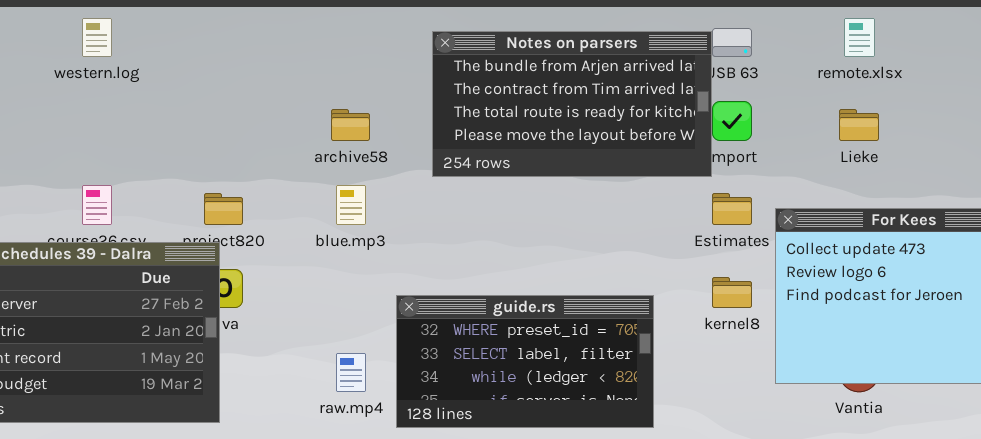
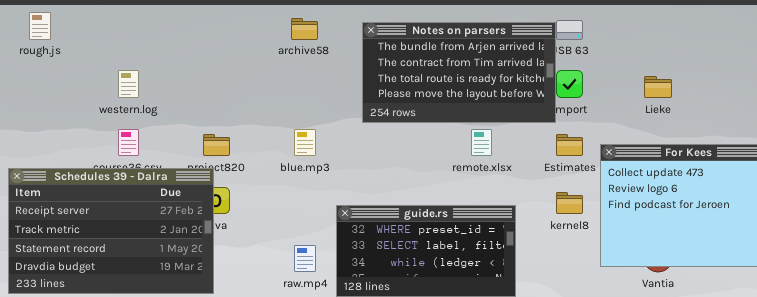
western.log: [82,18,112,57] -> [118,70,139,98], moved
remote.xlsx: [844,18,875,57] -> [471,129,492,156], moved
archive58: [331,109,370,141] -> [291,18,318,40], moved

